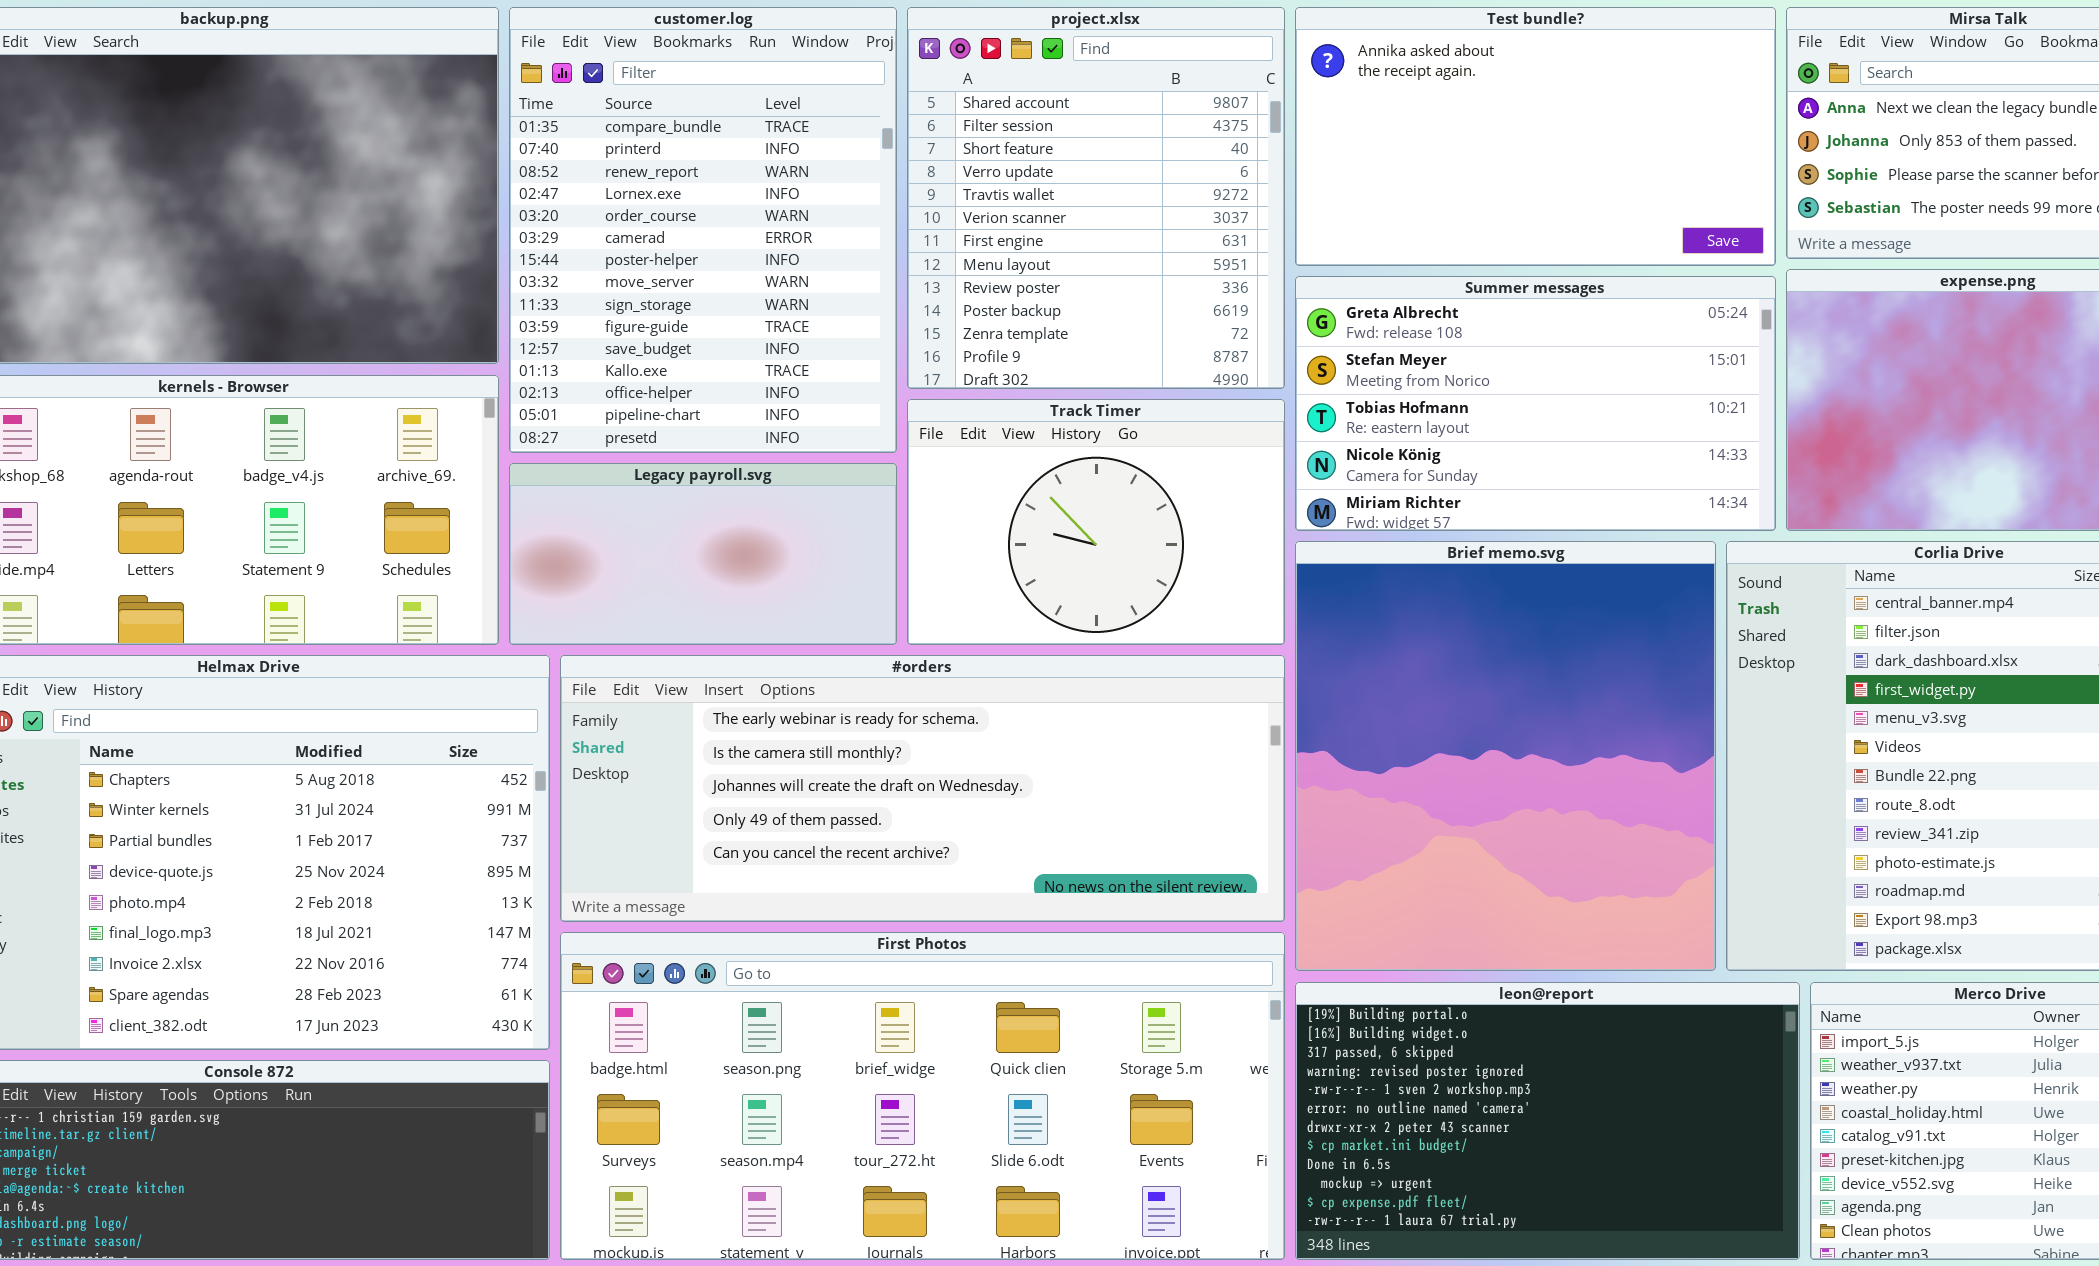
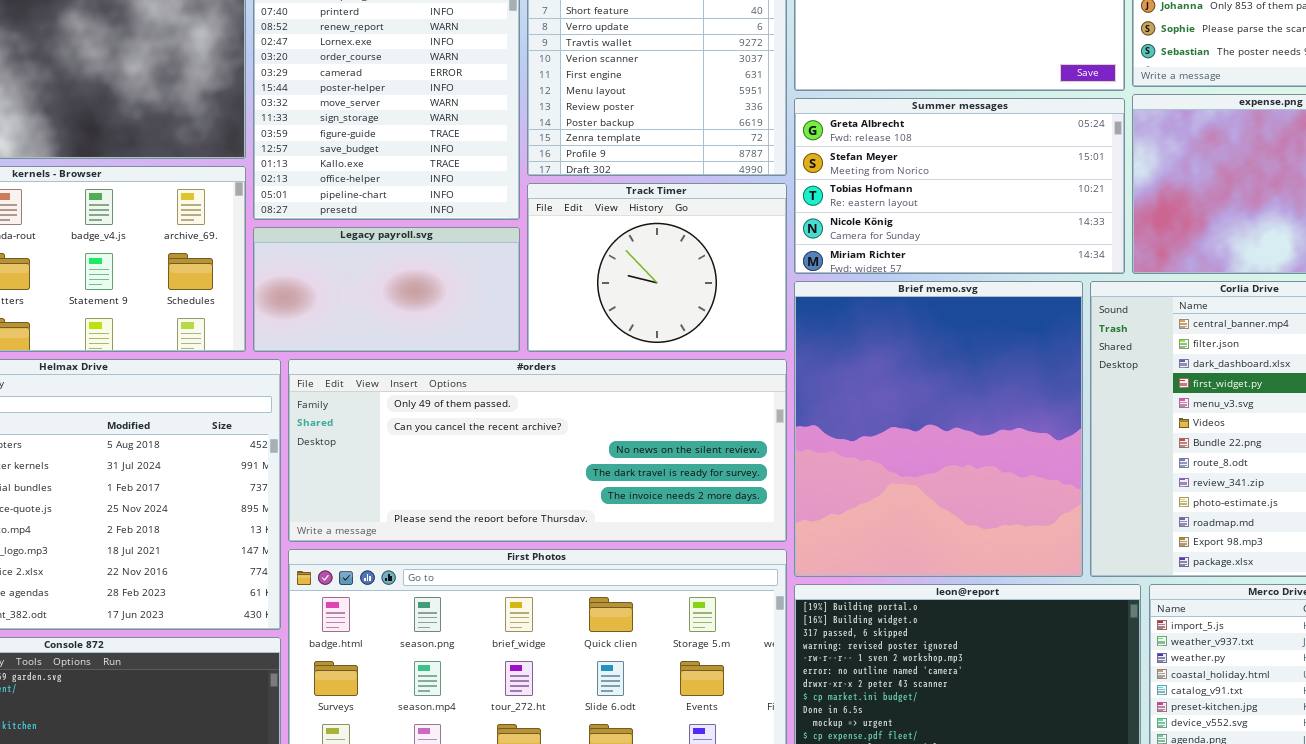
#orders: [560,655,1285,922] -> [288,359,787,542], scrolled down 3 rows

